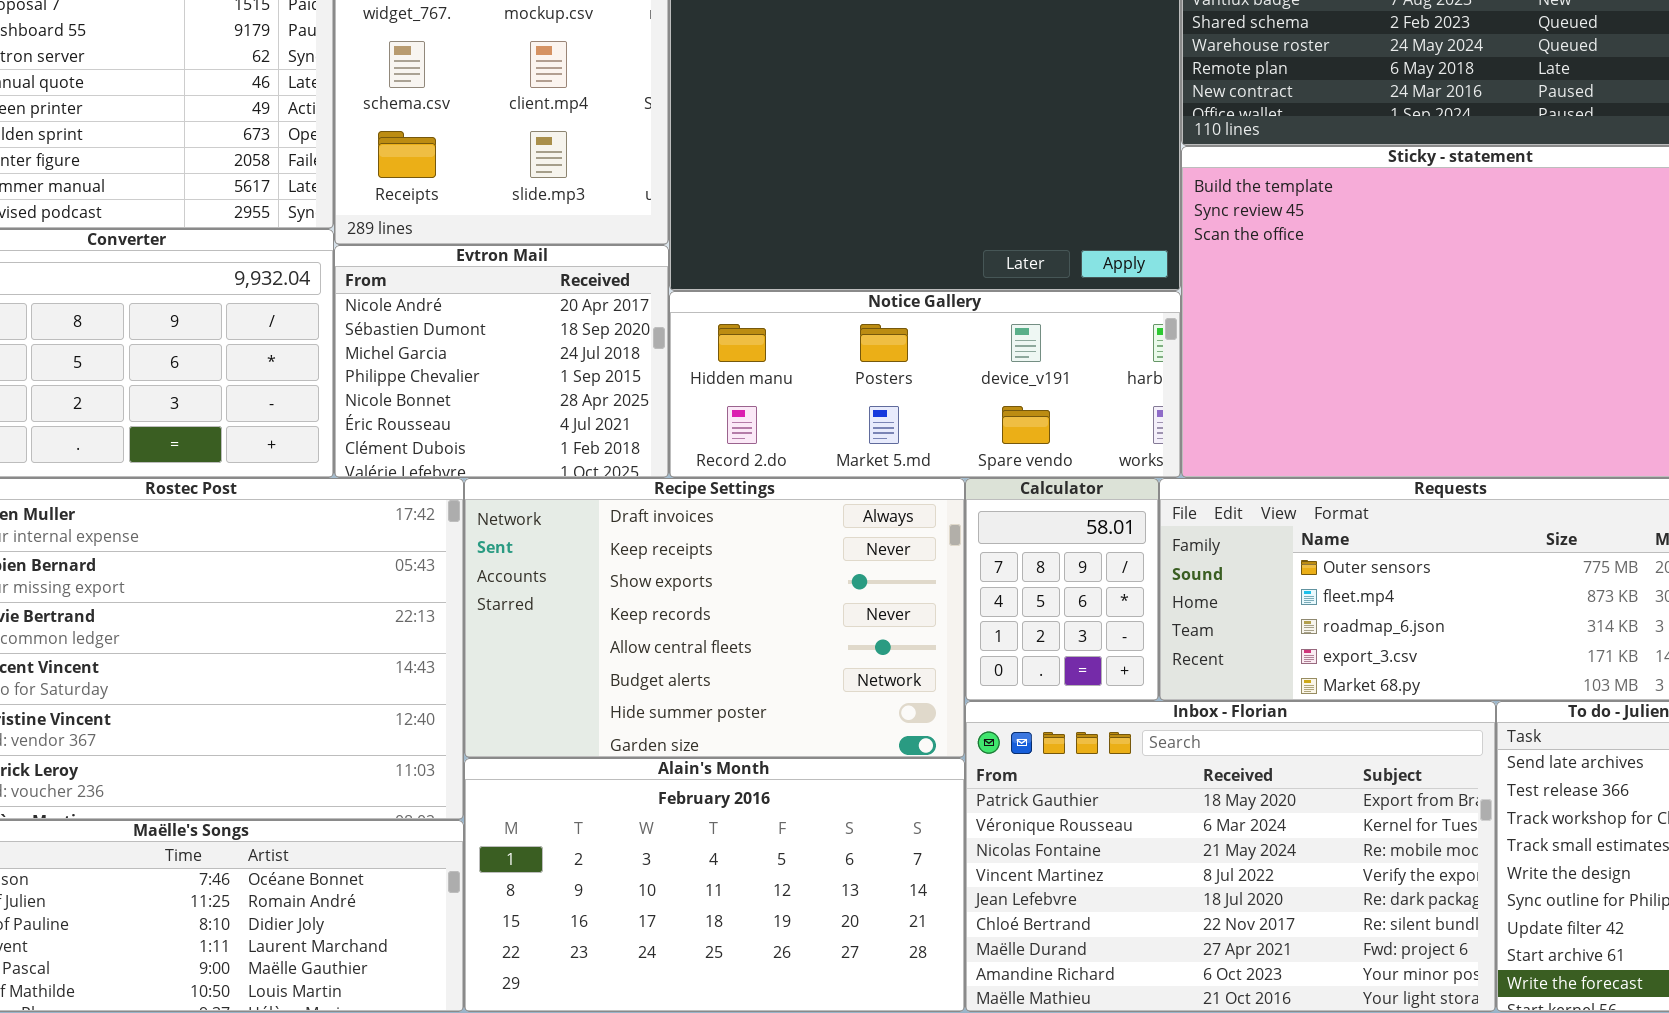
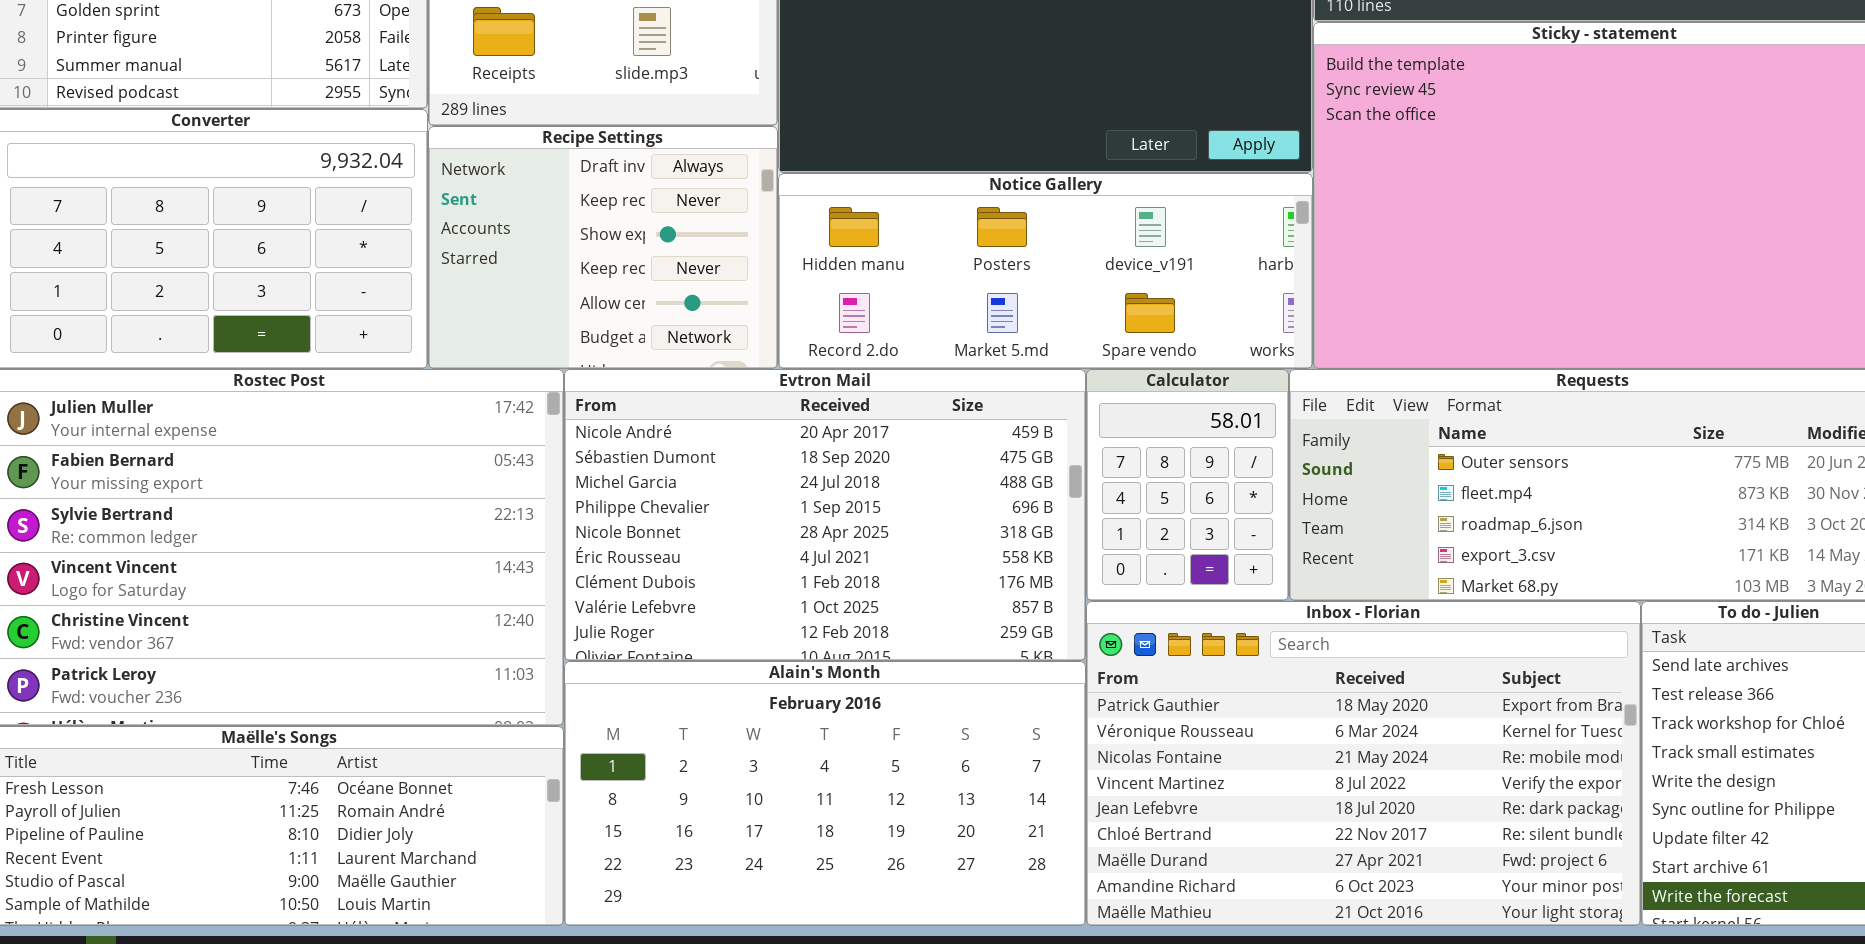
Evtron Mail: [334,245,669,478] -> [564,369,1086,661], moved, resized
Recipe Settings: [464,478,965,758] -> [428,126,778,369], moved, resized

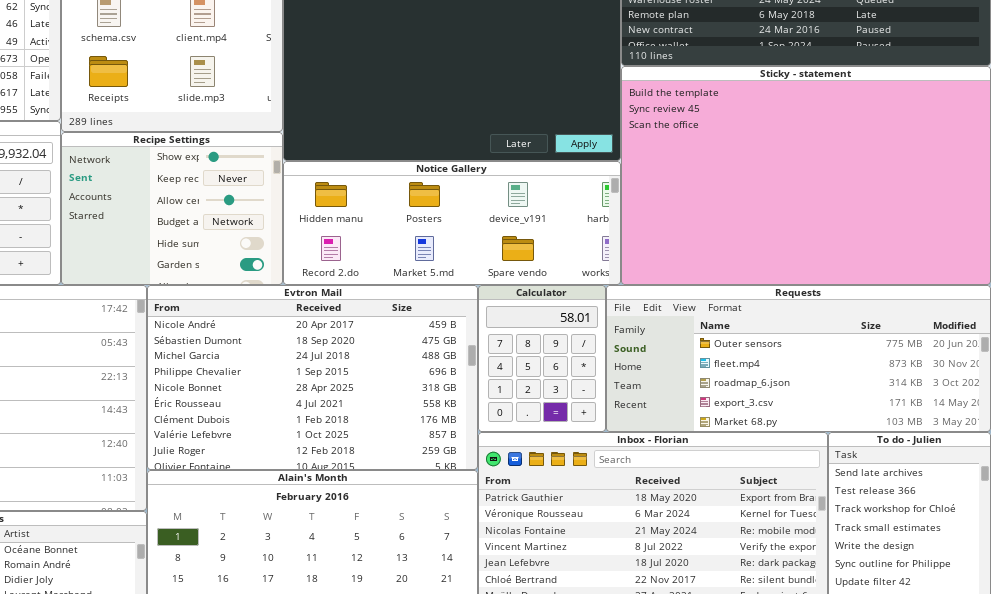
Recipe Settings: [428,126,778,369] -> [61,132,283,285], scrolled down 2 rows

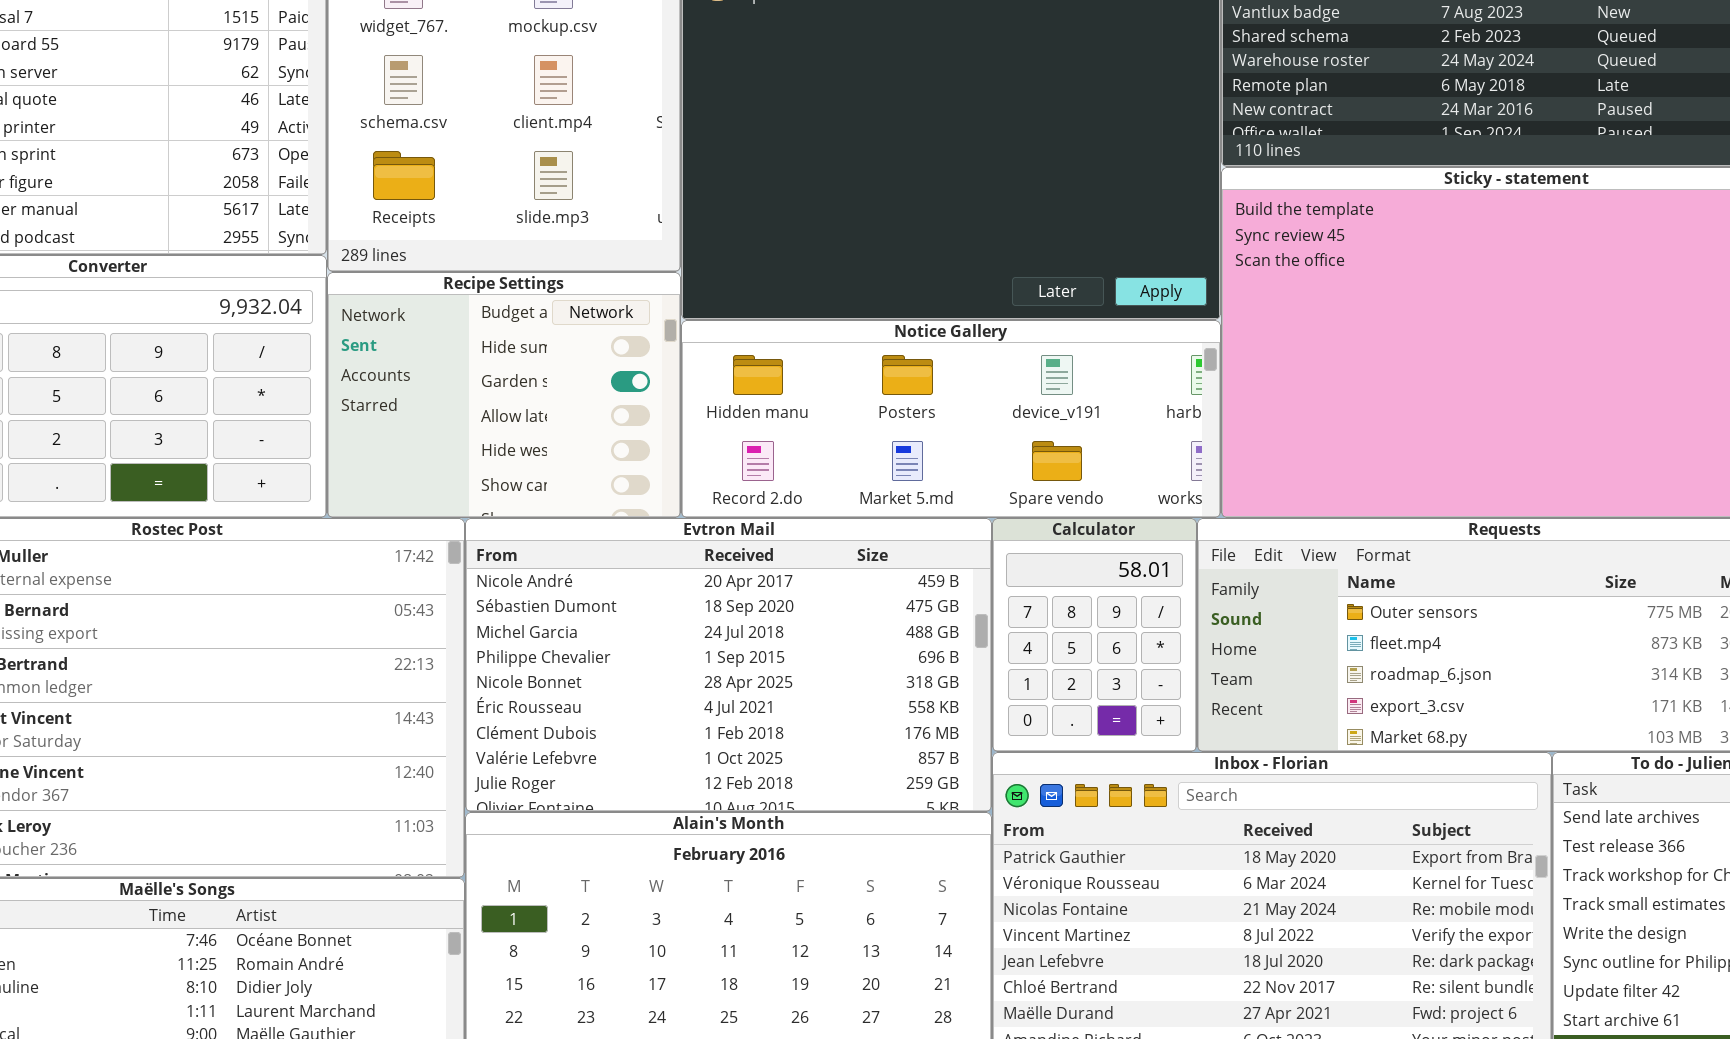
Recipe Settings: [61,132,283,285] -> [327,272,681,518], scrolled down 3 rows

